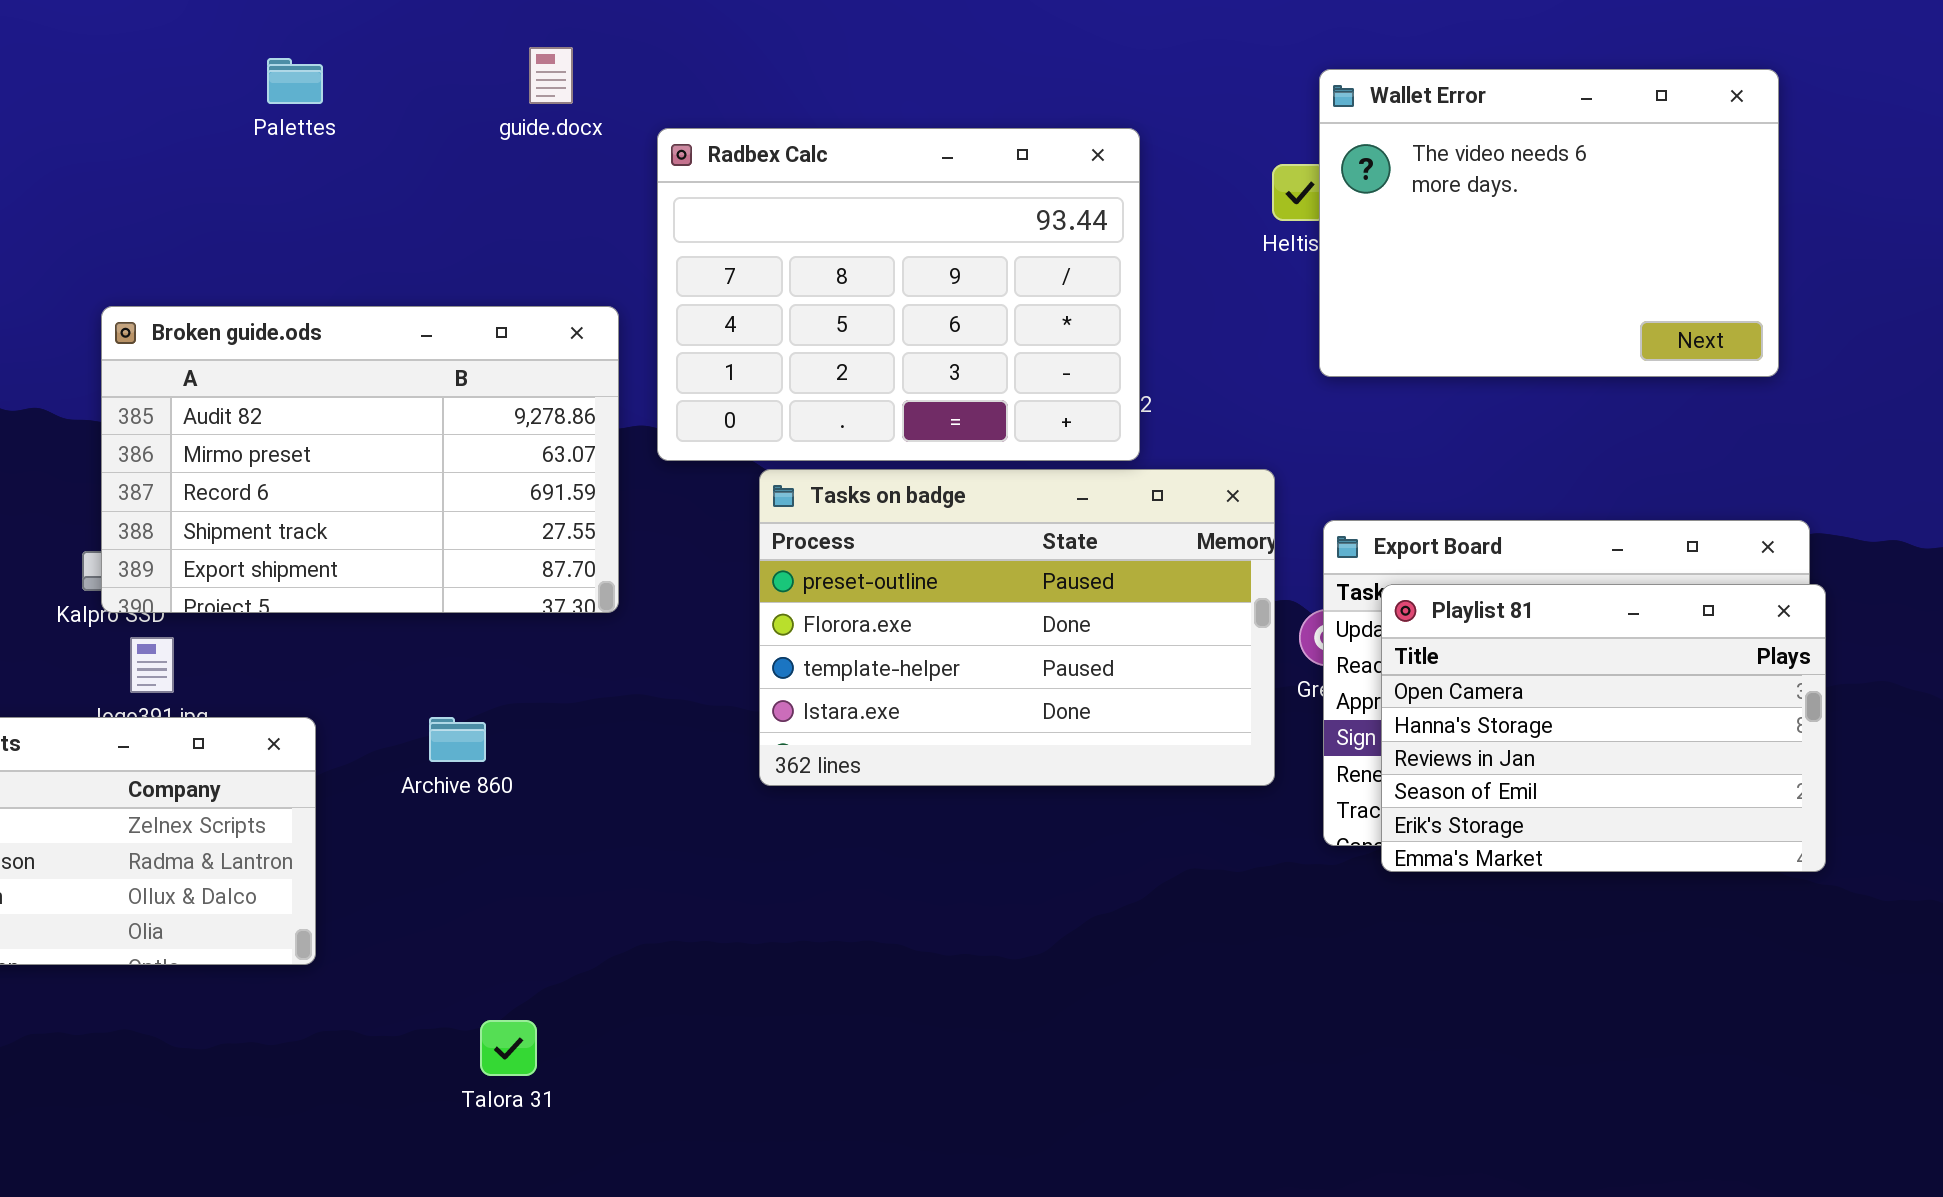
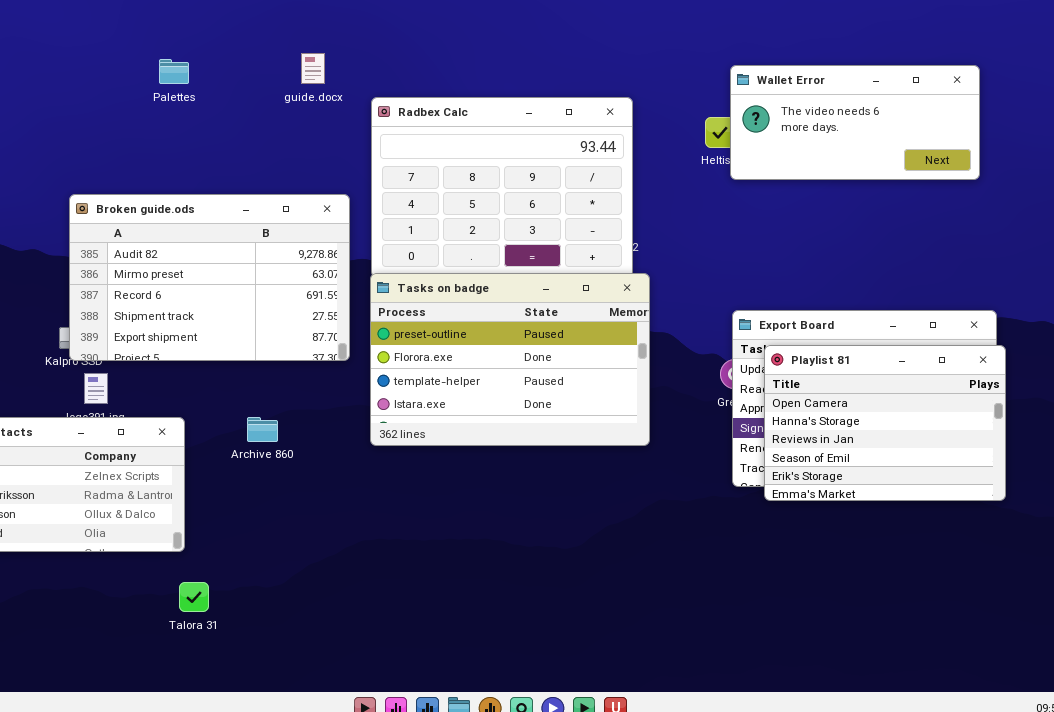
Wallet Error: [1319,69,1779,377] -> [730,65,980,180], resized
Tasks on badge: [759,469,1275,786] -> [370,273,650,446], moved
Talora 31: [480,1020,537,1076] -> [179,582,209,612], moved

